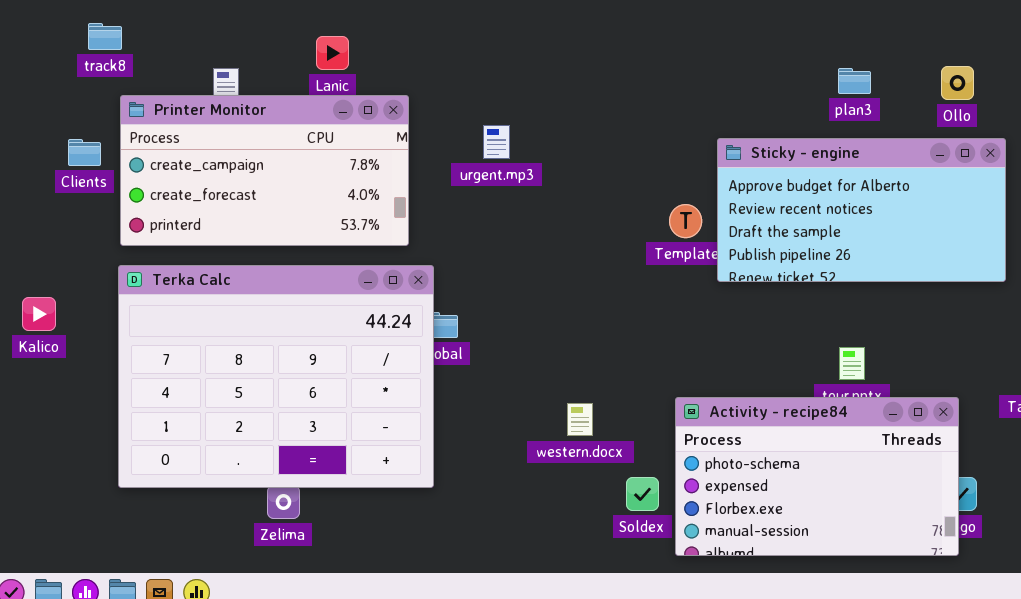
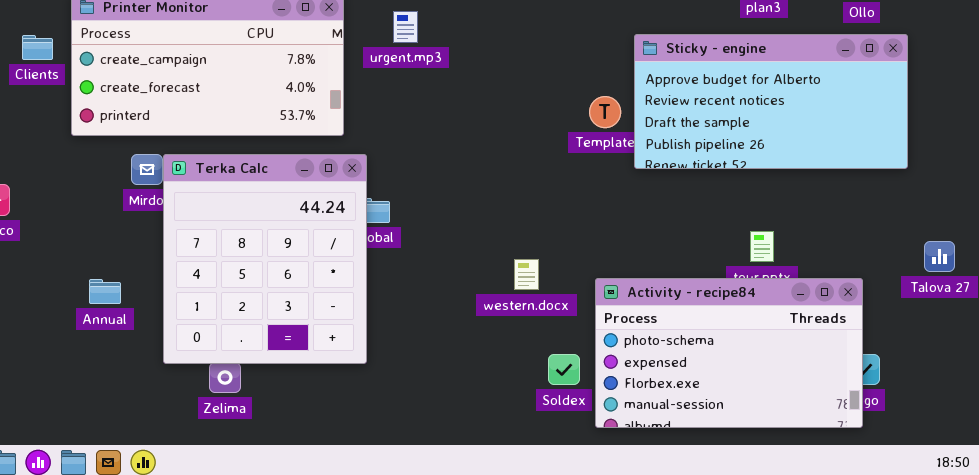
urgent.mp3: [483,125,510,159] -> [393,11,418,43], moved
Terka Calc: [118,265,434,488] -> [163,154,367,364], resized
western.docx: [567,403,593,436] -> [514,259,539,290], moved

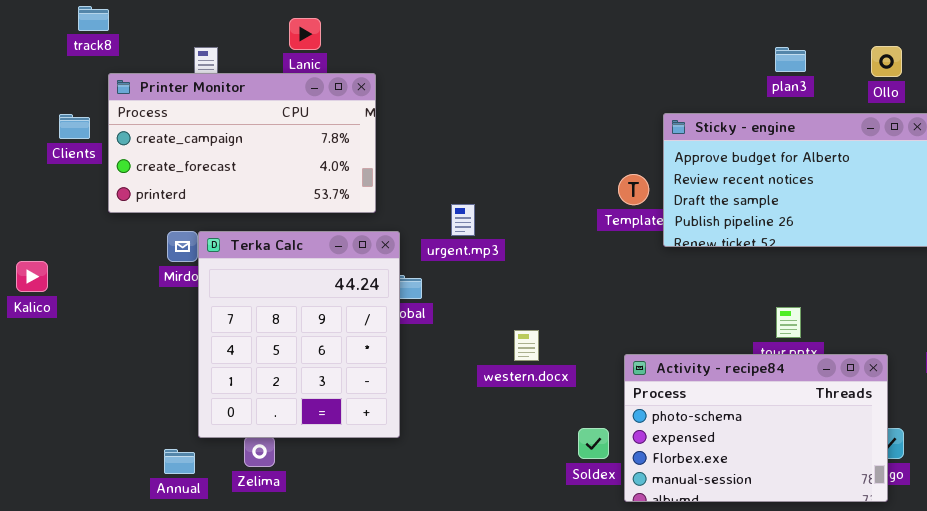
urgent.mp3: [393,11,418,43] -> [451,204,475,236], moved
western.docx: [514,259,539,290] -> [514,330,539,361], moved
Annual: [89,279,121,304] -> [164,449,195,474], moved

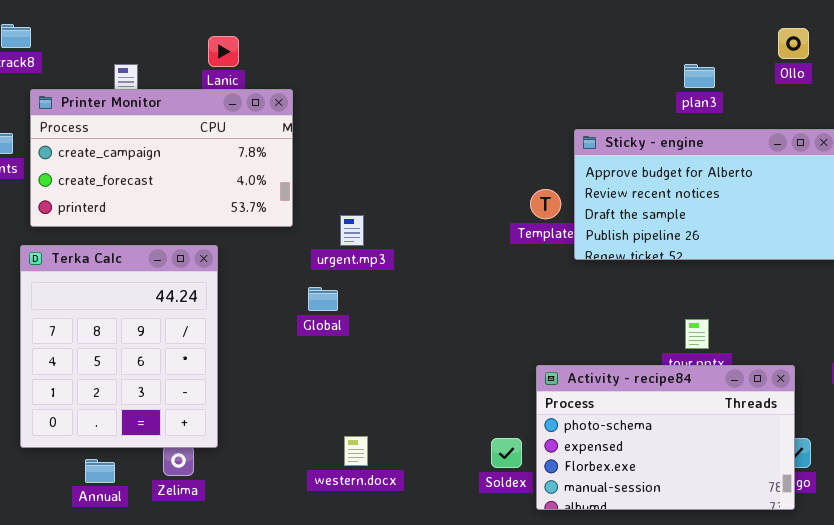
Ollo: [871,46,902,77] -> [778,28,809,59], moved
urgent.mp3: [451,204,475,236] -> [340,215,364,246], moved
Terka Calc: [198,231,400,438] -> [20,245,218,448], moved
western.docx: [514,330,539,361] -> [344,436,368,466], moved

